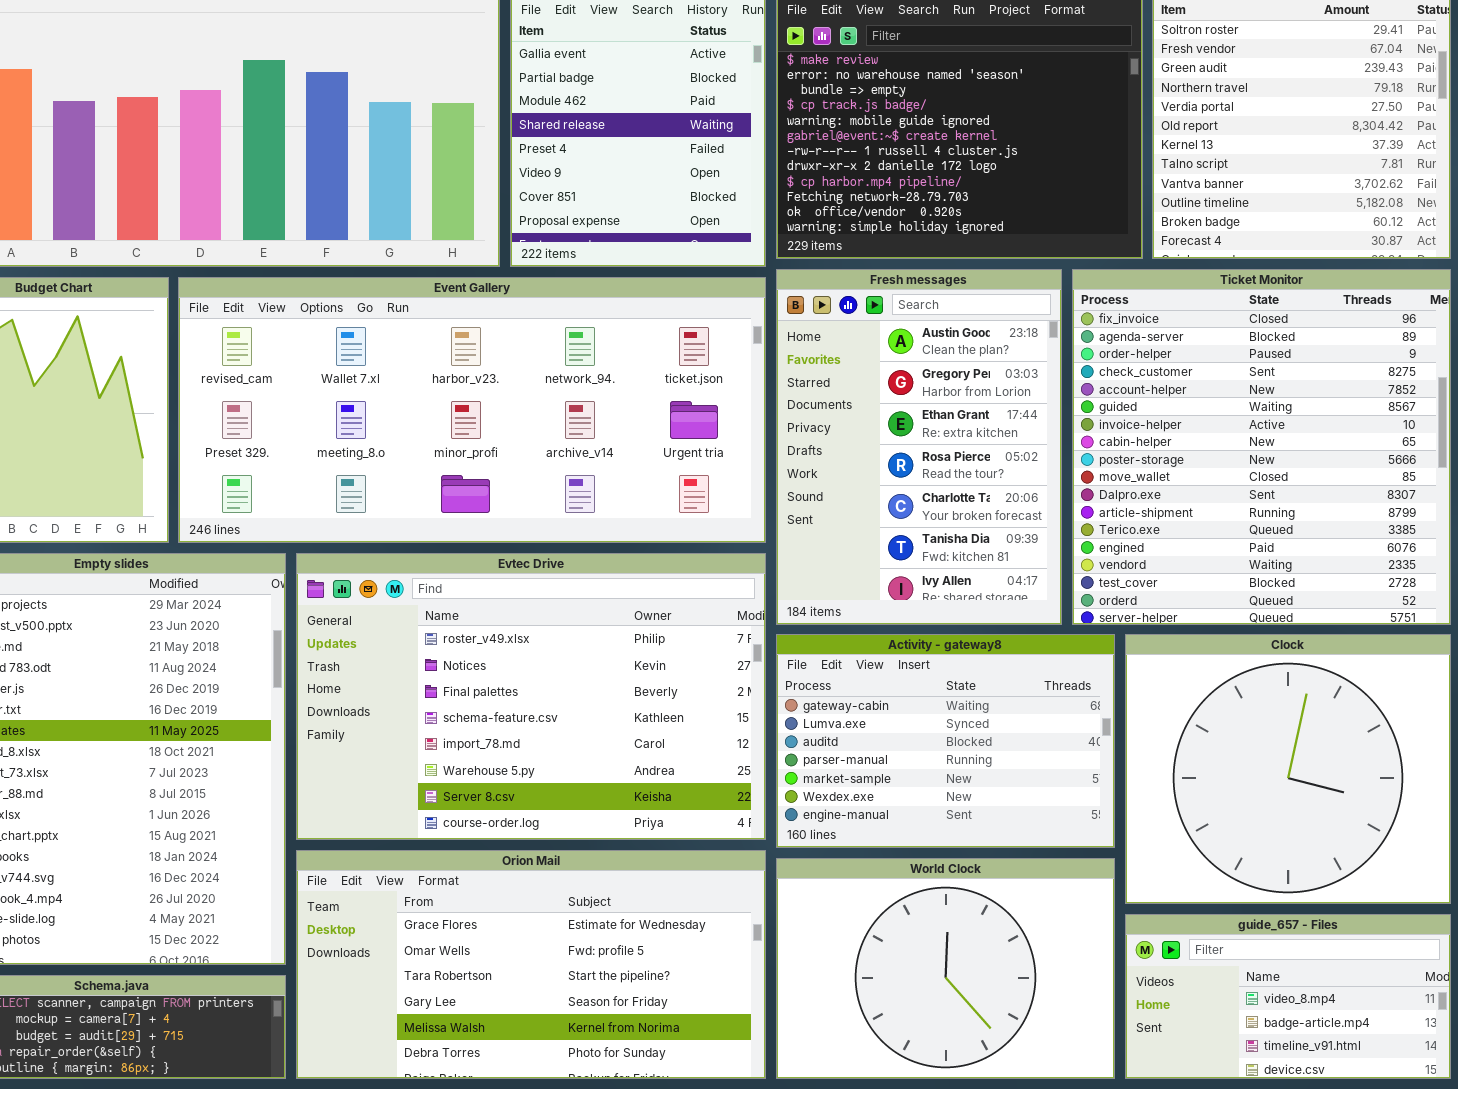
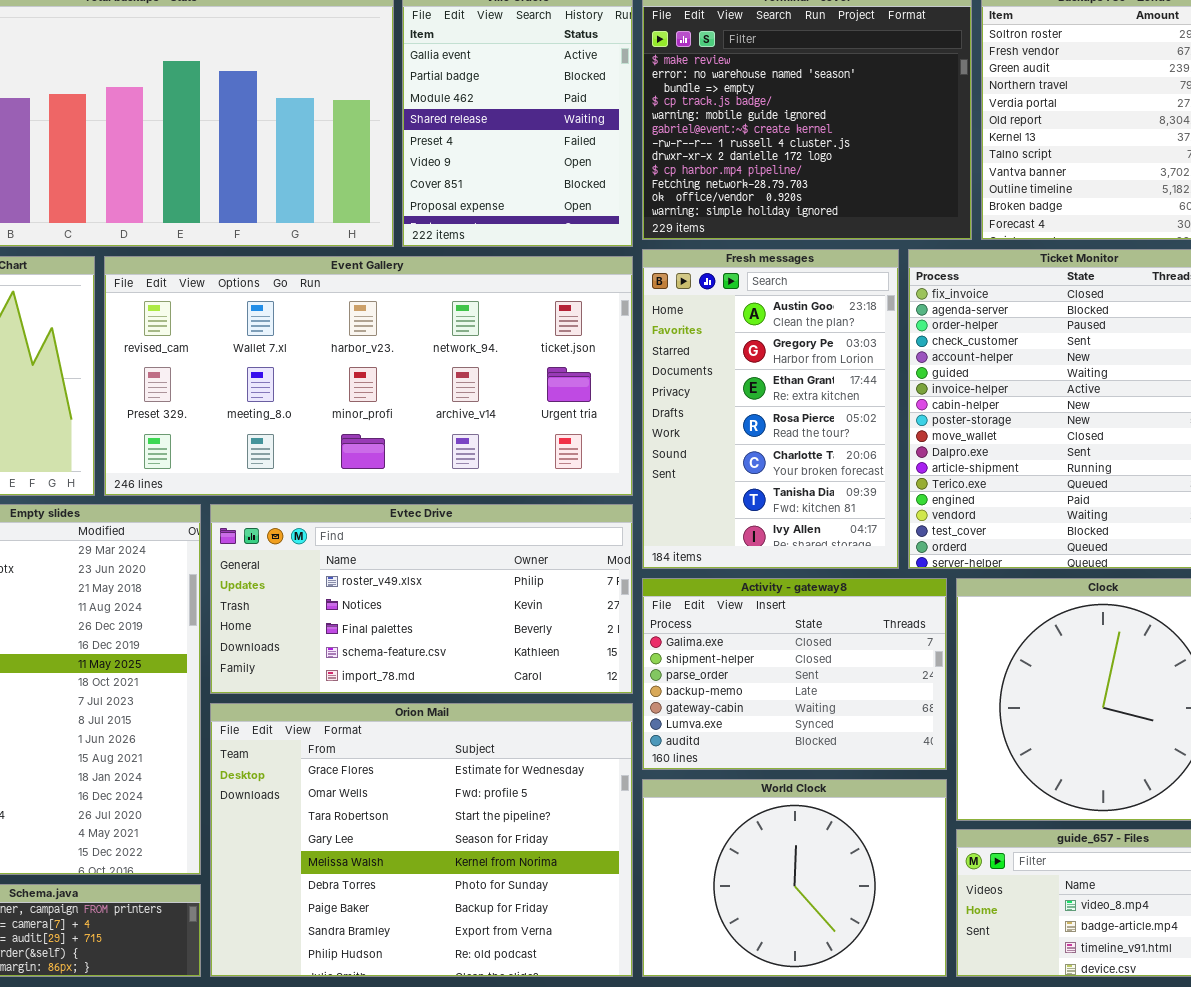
Evtec Drive: [296,553,766,840] -> [210,504,633,694], resized
Activity - gateway8: [776,634,1115,848] -> [642,578,947,770], scrolled up 4 rows
Orion Mail: [296,850,766,1079] -> [210,703,633,977], resized

